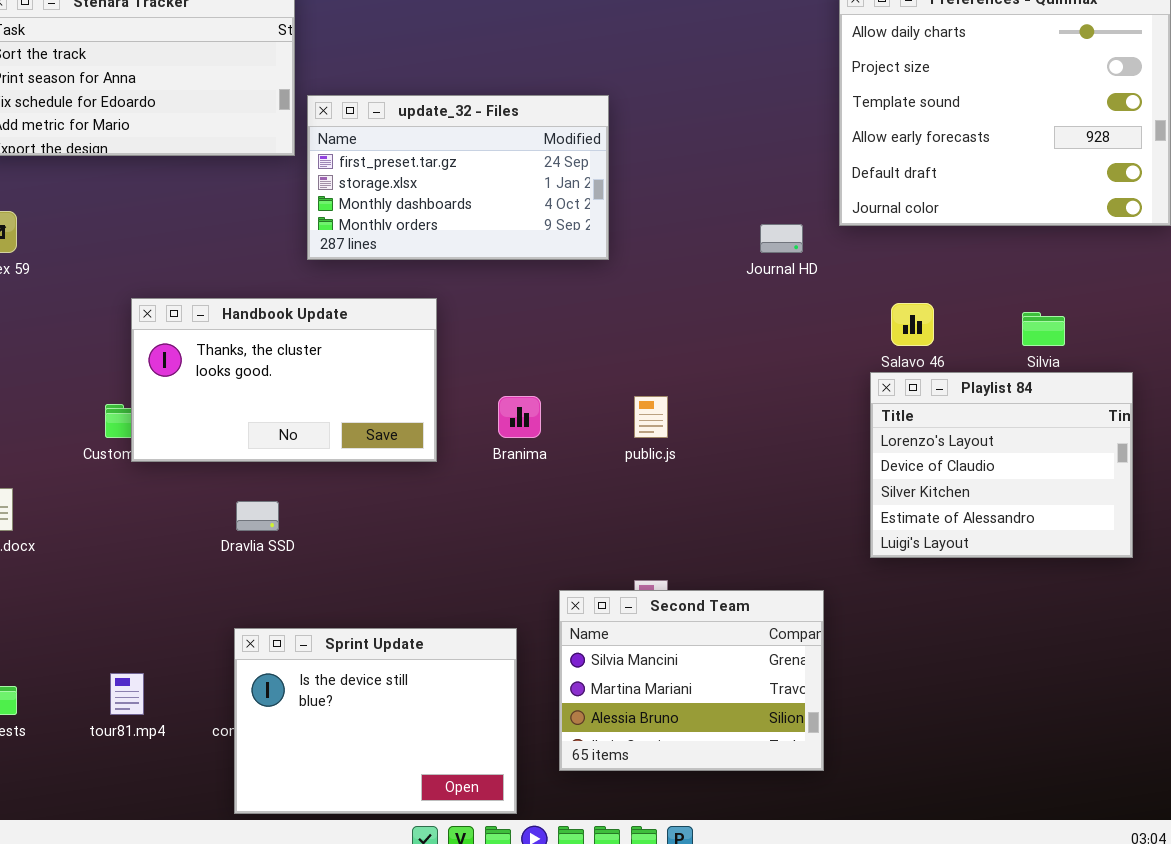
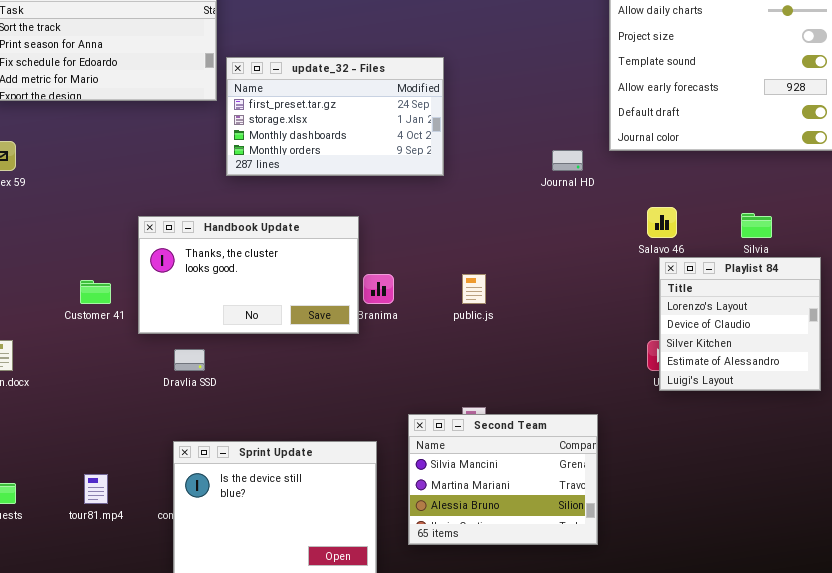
Handbook Update: [131,298,437,462] -> [138,216,359,334], moved
Playlist 84: [870,372,1133,558] -> [659,257,821,391], resized

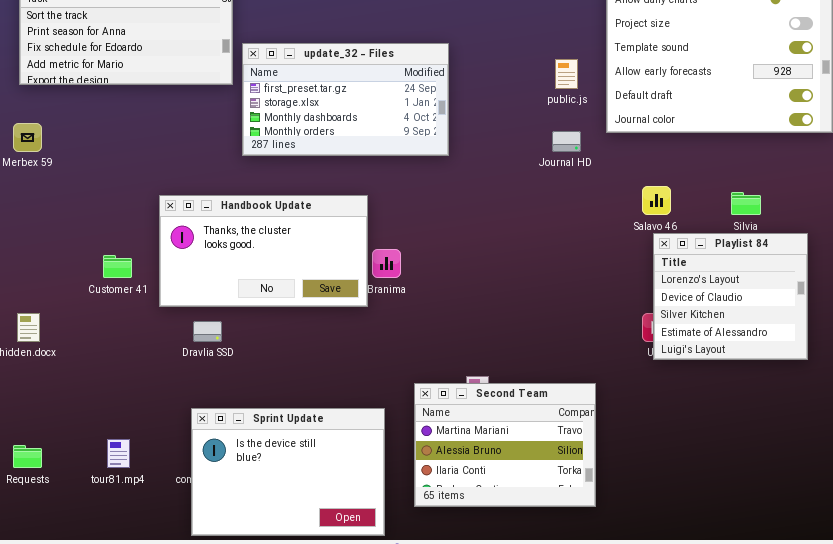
public.js: [462,274,486,304] -> [555,59,578,89], moved
Second Team: [408,414,598,545] -> [414,383,596,507], scrolled down 1 row

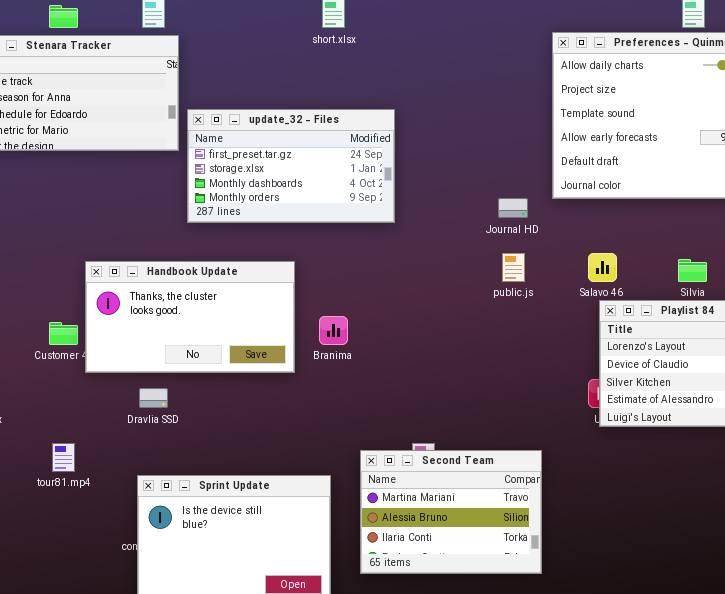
public.js: [555,59,578,89] -> [502,253,525,282], moved
Handbook Update: [159,195,368,307] -> [85,261,295,373], moved
tour81.mp4: [107,439,130,468] -> [52,443,75,472], moved

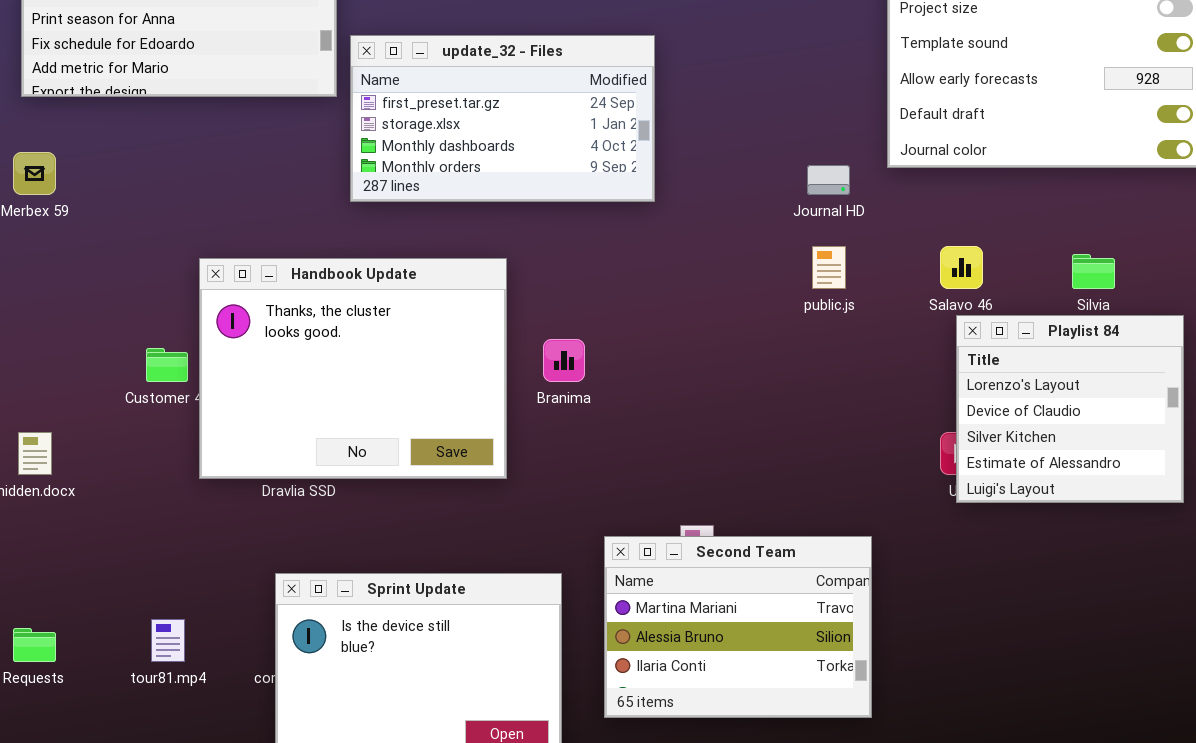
Handbook Update: [85,261,295,373] -> [199,258,507,479], resized
tour81.mp4: [52,443,75,472] -> [151,619,185,662], moved

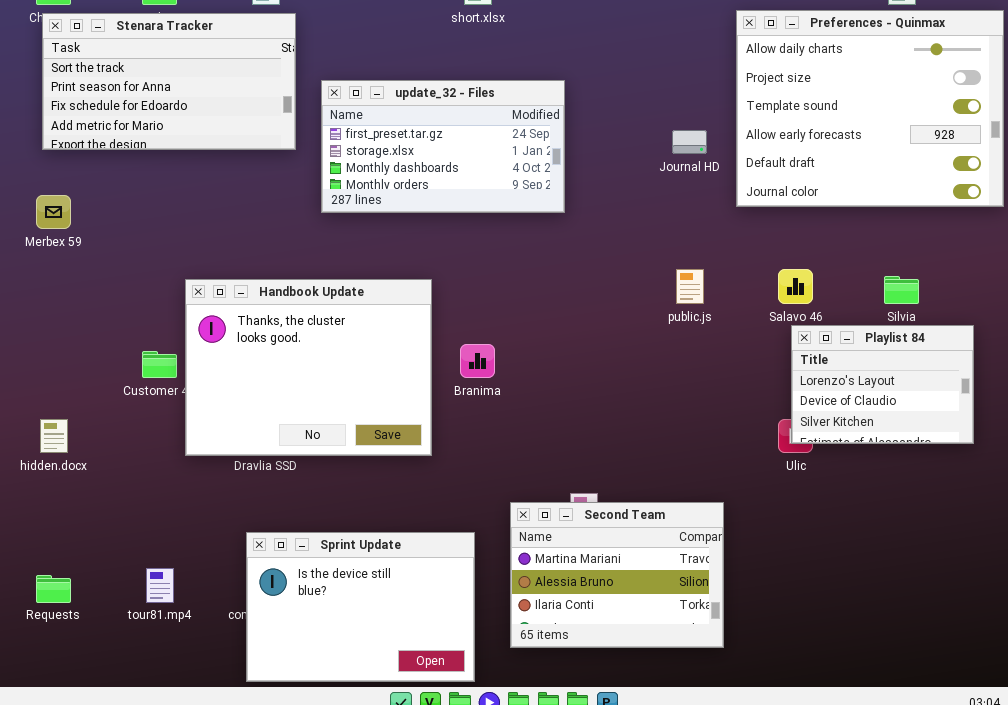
update_32 - Files: [350,35,655,202] -> [321,80,565,213], moved
Journal HD: [807,165,850,195] -> [672,130,707,154], moved
Playlist 84: [956,315,1184,503] -> [791,325,974,444], resized

